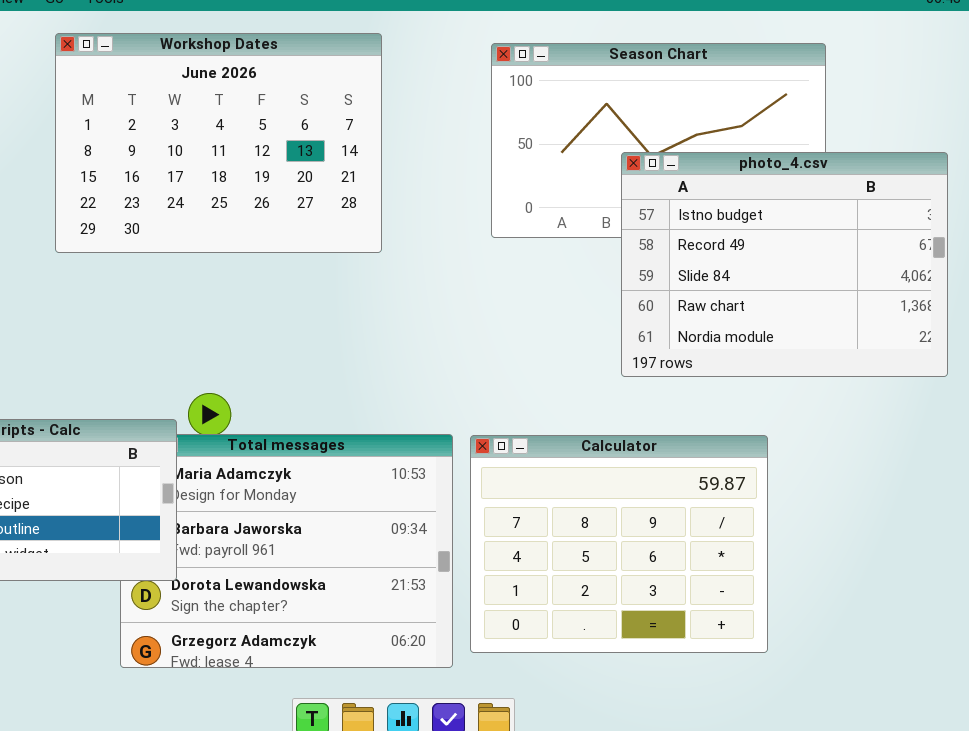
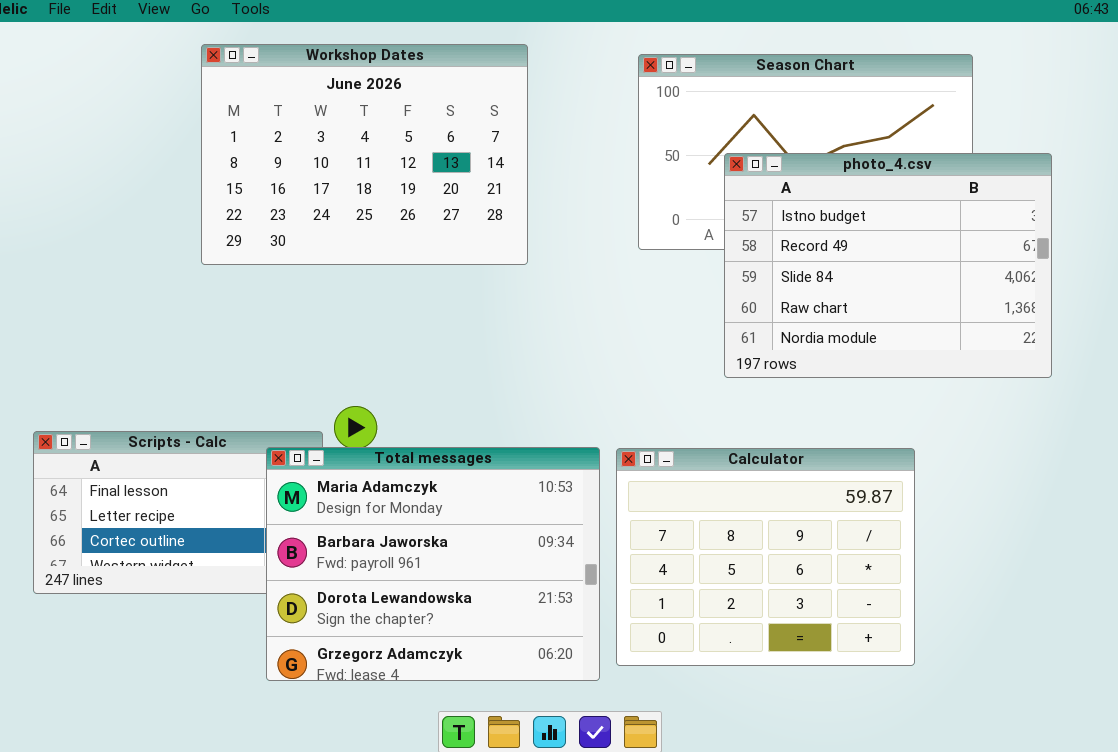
photo_4.csv: [621,152,948,377] -> [724,153,1052,378], moved
Total messages: [120,434,453,668] -> [266,447,600,681], raised

